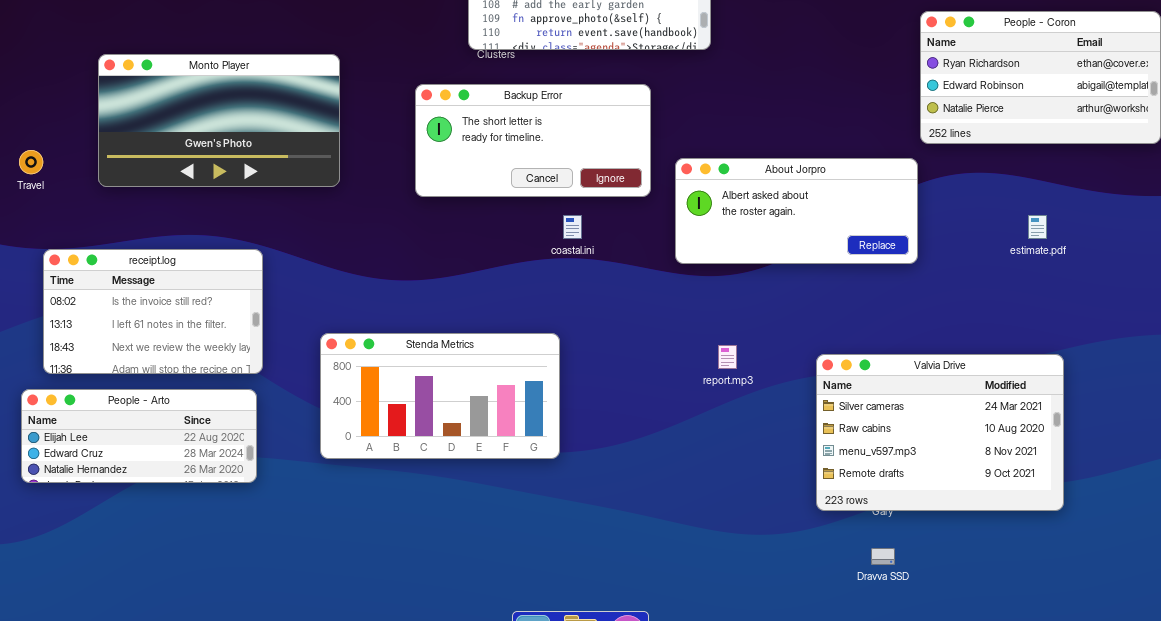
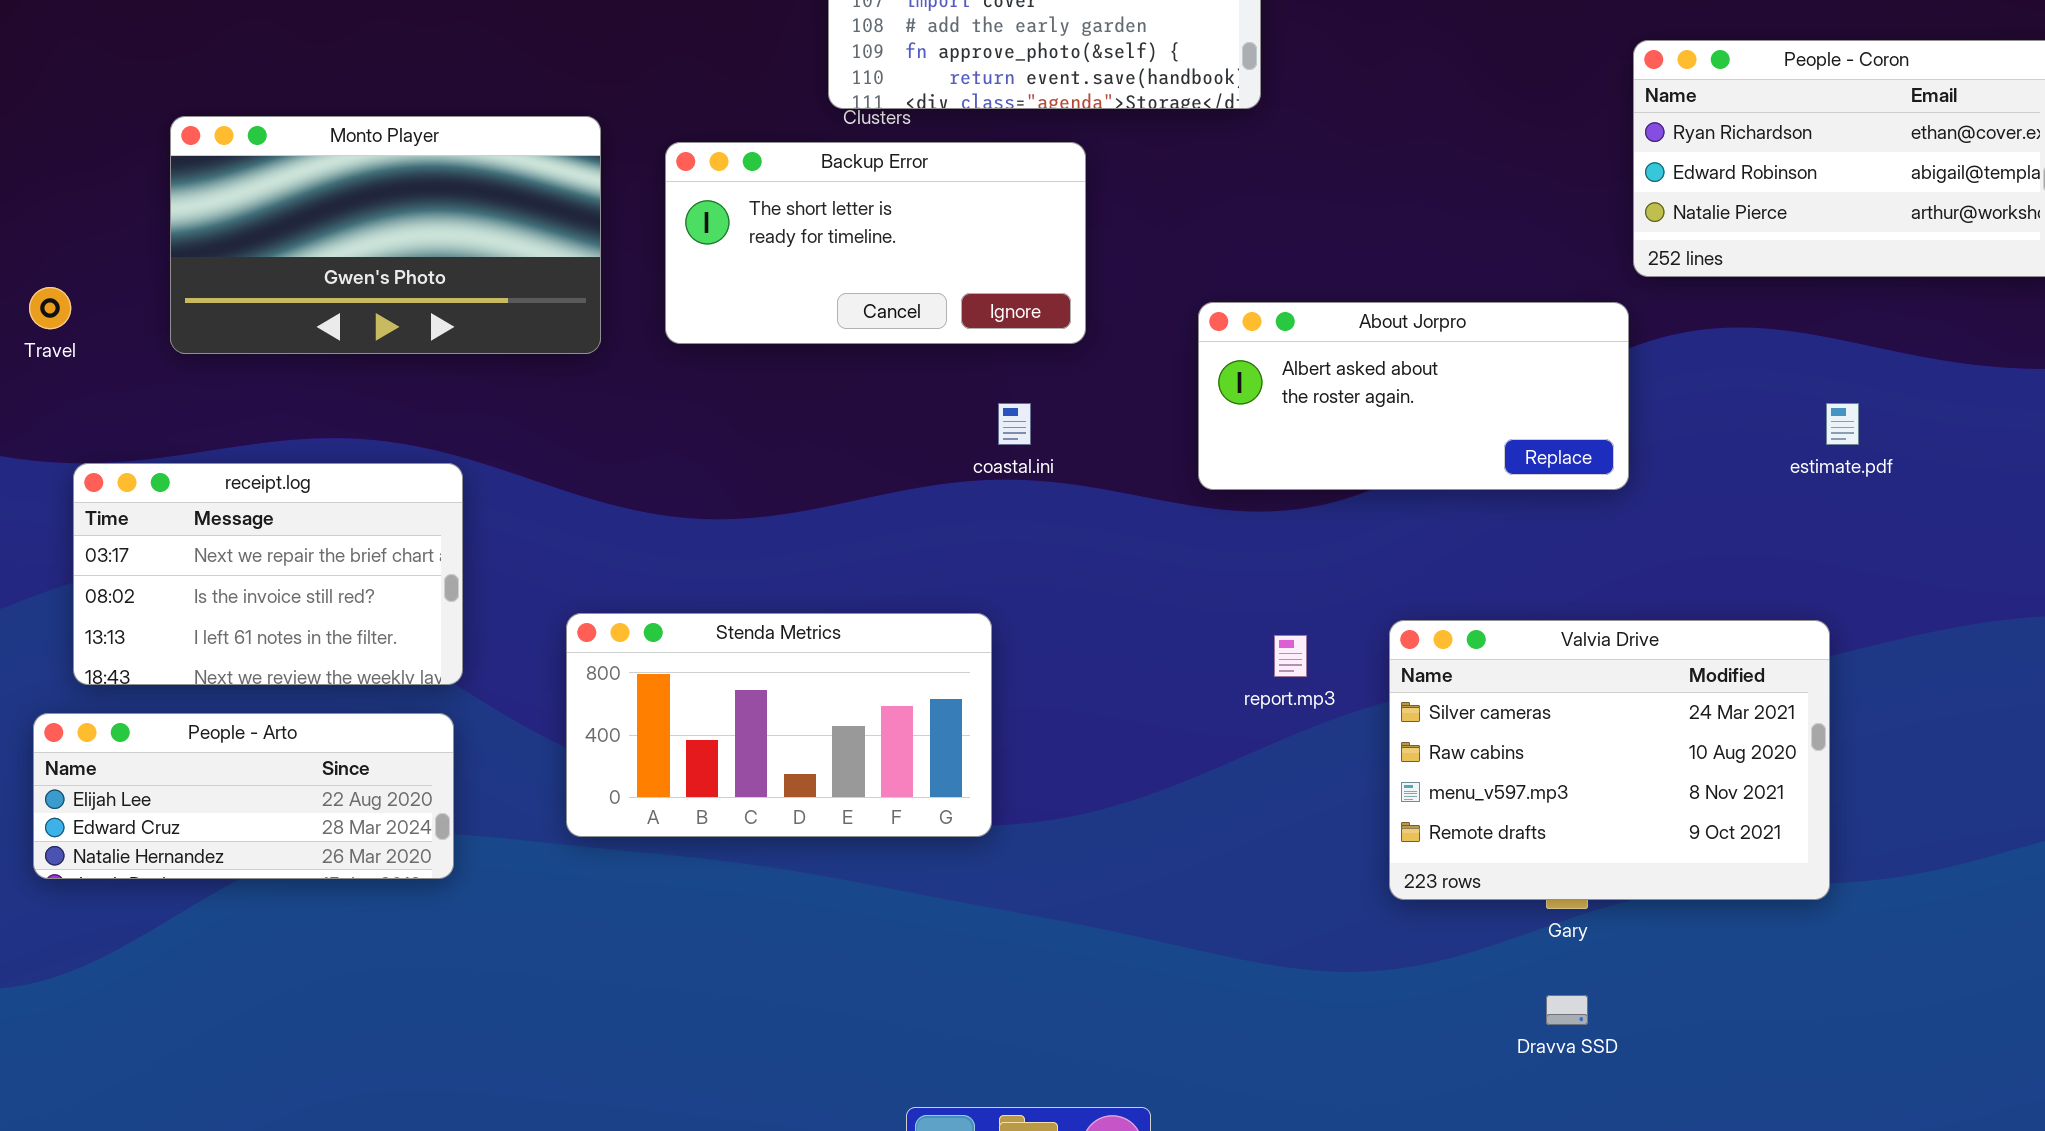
Backup Error: [415,84,651,197] -> [665,142,1086,344], moved
receipt.log: [43,249,263,374] -> [73,463,463,685], scrolled up 1 row
Valvia Drive: [816,354,1064,511] -> [1389,620,1830,900], moved

